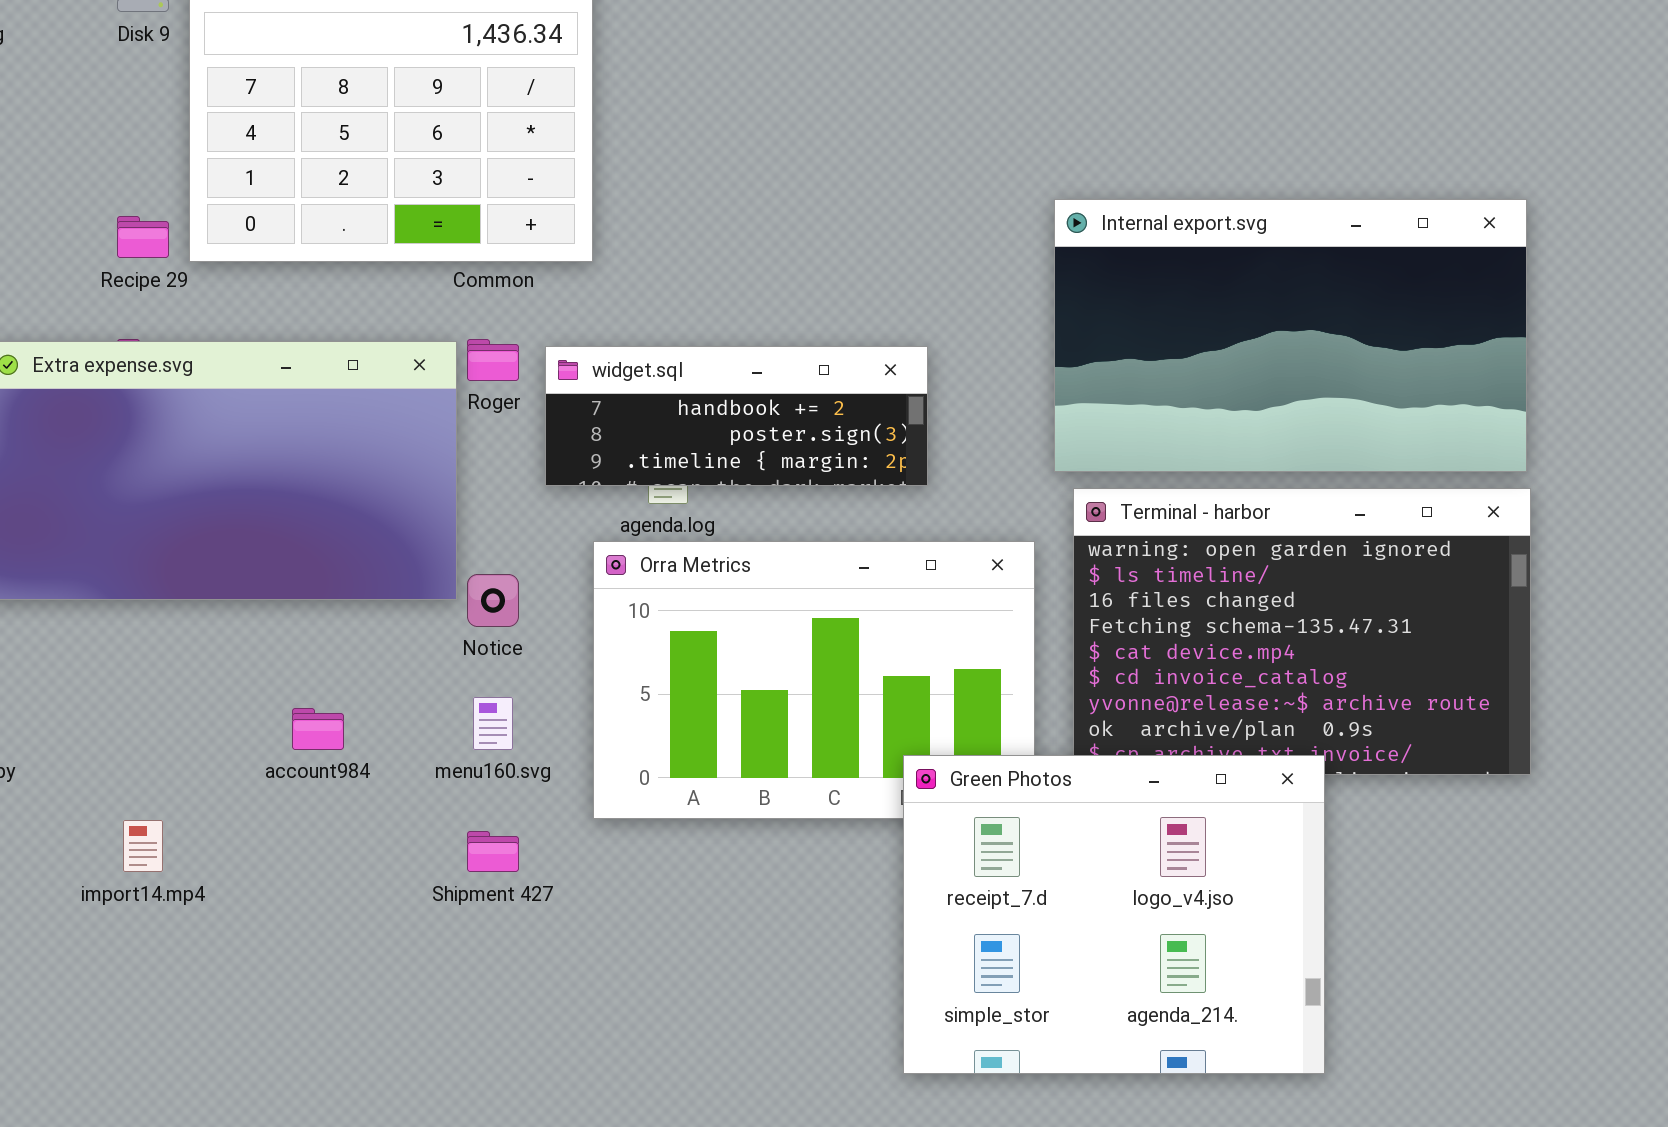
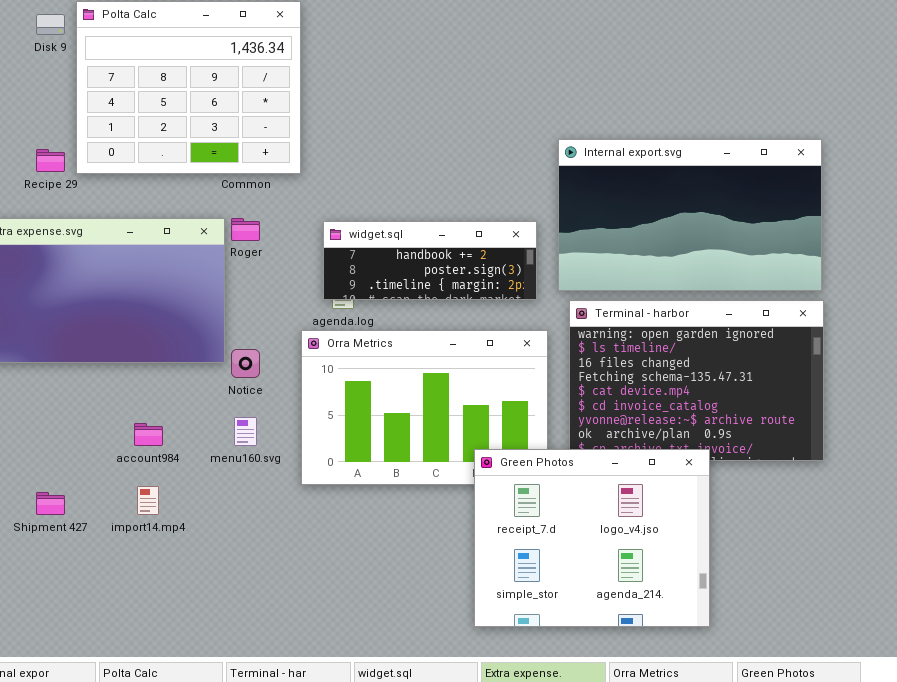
widget.sql: [545,346,928,486] -> [323,221,537,300], moved
import14.mp4: [123,820,163,872] -> [137,486,159,515], moved
Shipment 427: [467,831,519,872] -> [36,492,65,515], moved

